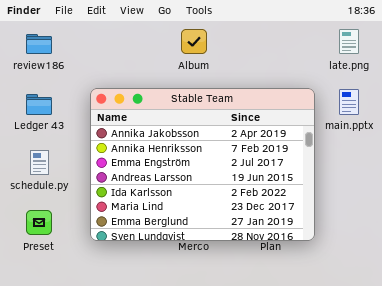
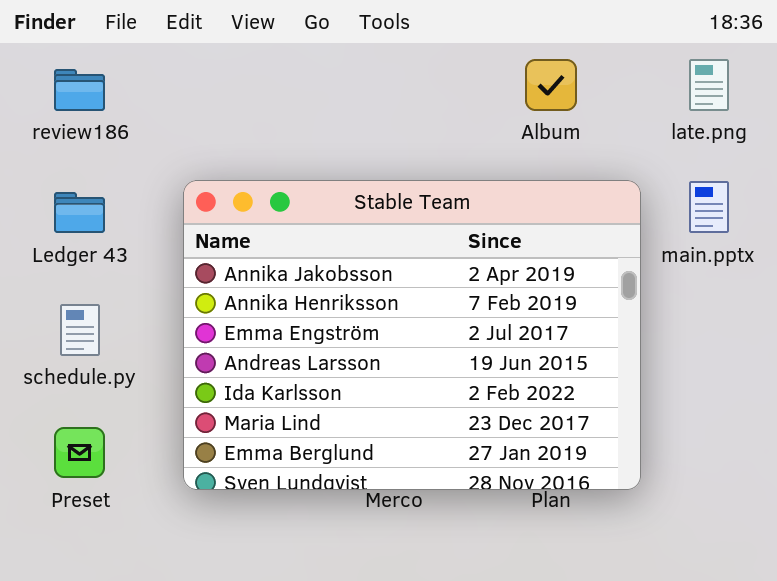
Album: [181,29,207,54] -> [525,59,577,111], moved

